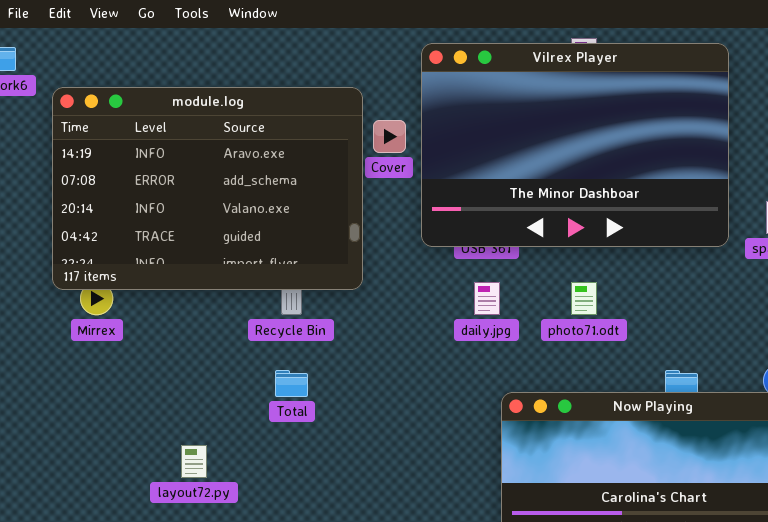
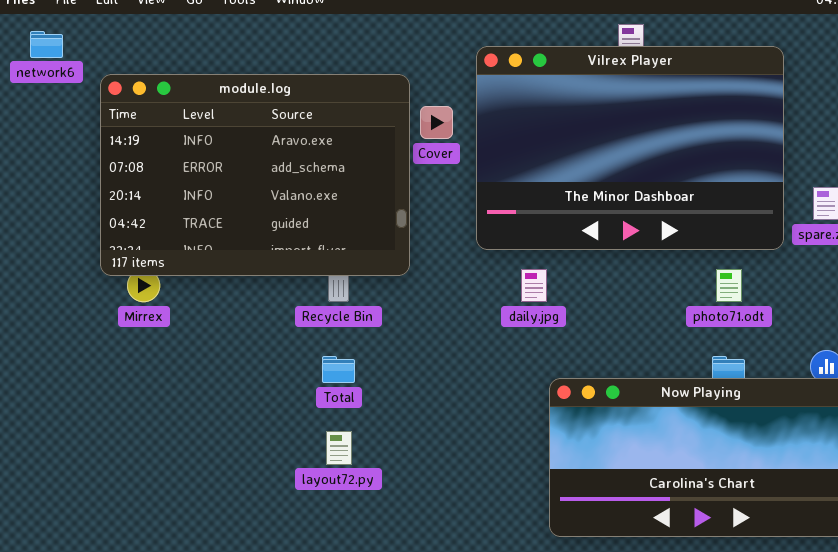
Vilrex Player: [421,43,729,247] -> [476,46,784,250], moved
photo71.odt: [571,282,597,315] -> [716,269,742,302], moved
layout72.py: [181,445,207,478] -> [326,431,352,465], moved

